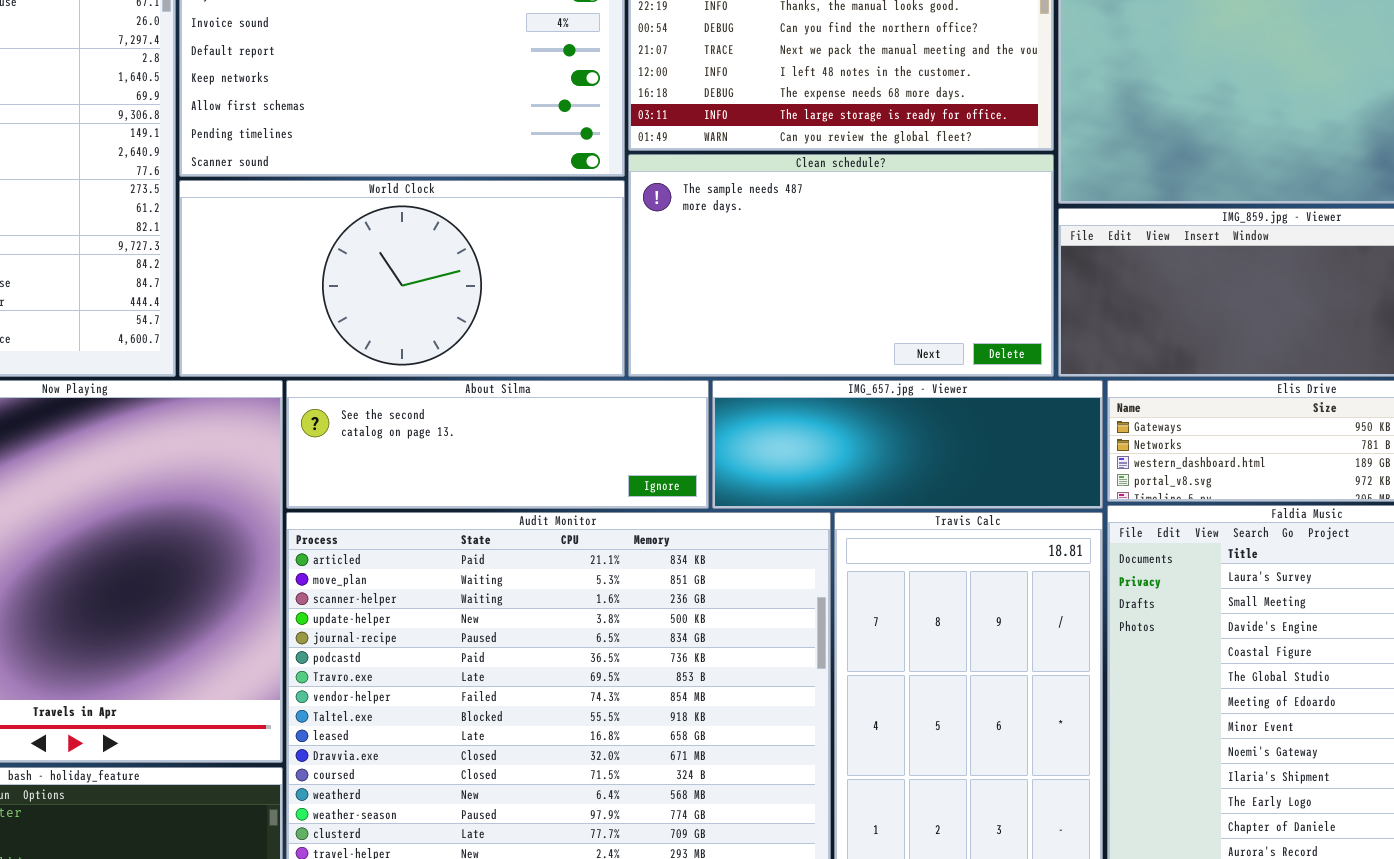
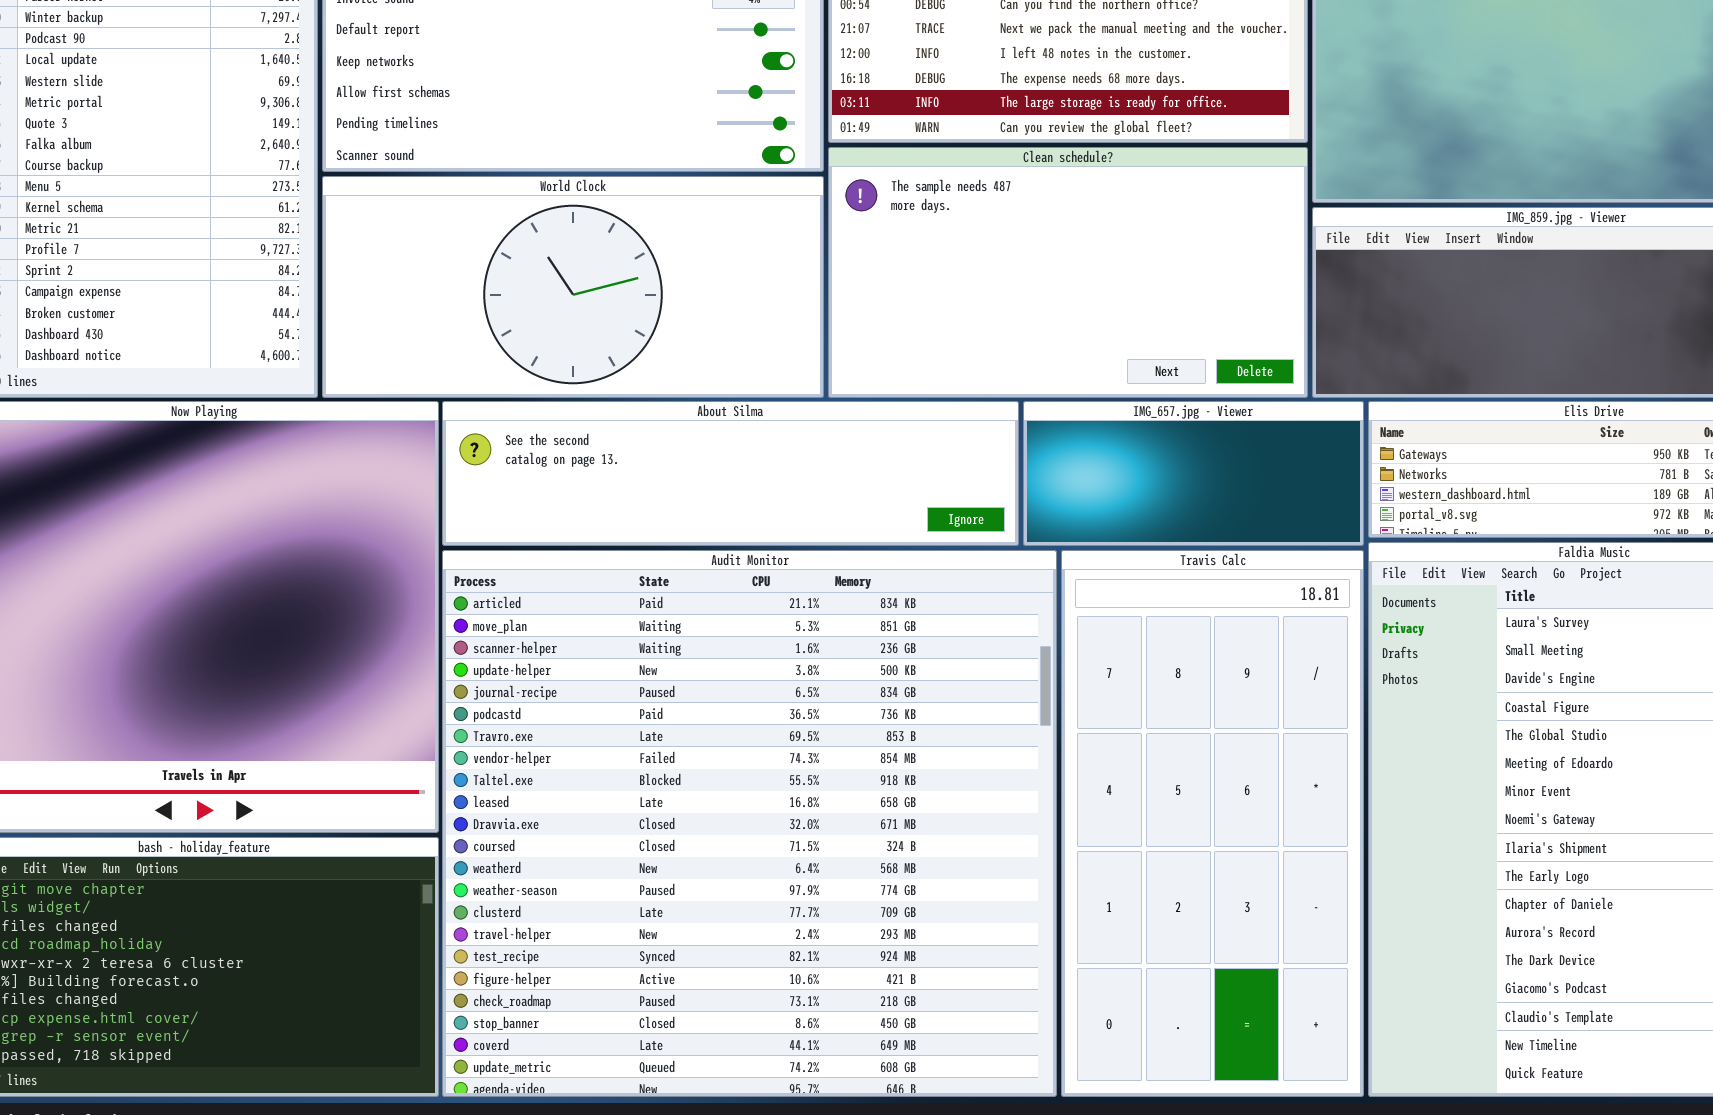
About Silma: [286,380,709,509] -> [442,401,1019,546], resized
IMG_657.jpg - Viewer: [712,380,1103,509] -> [1023,401,1364,546], resized

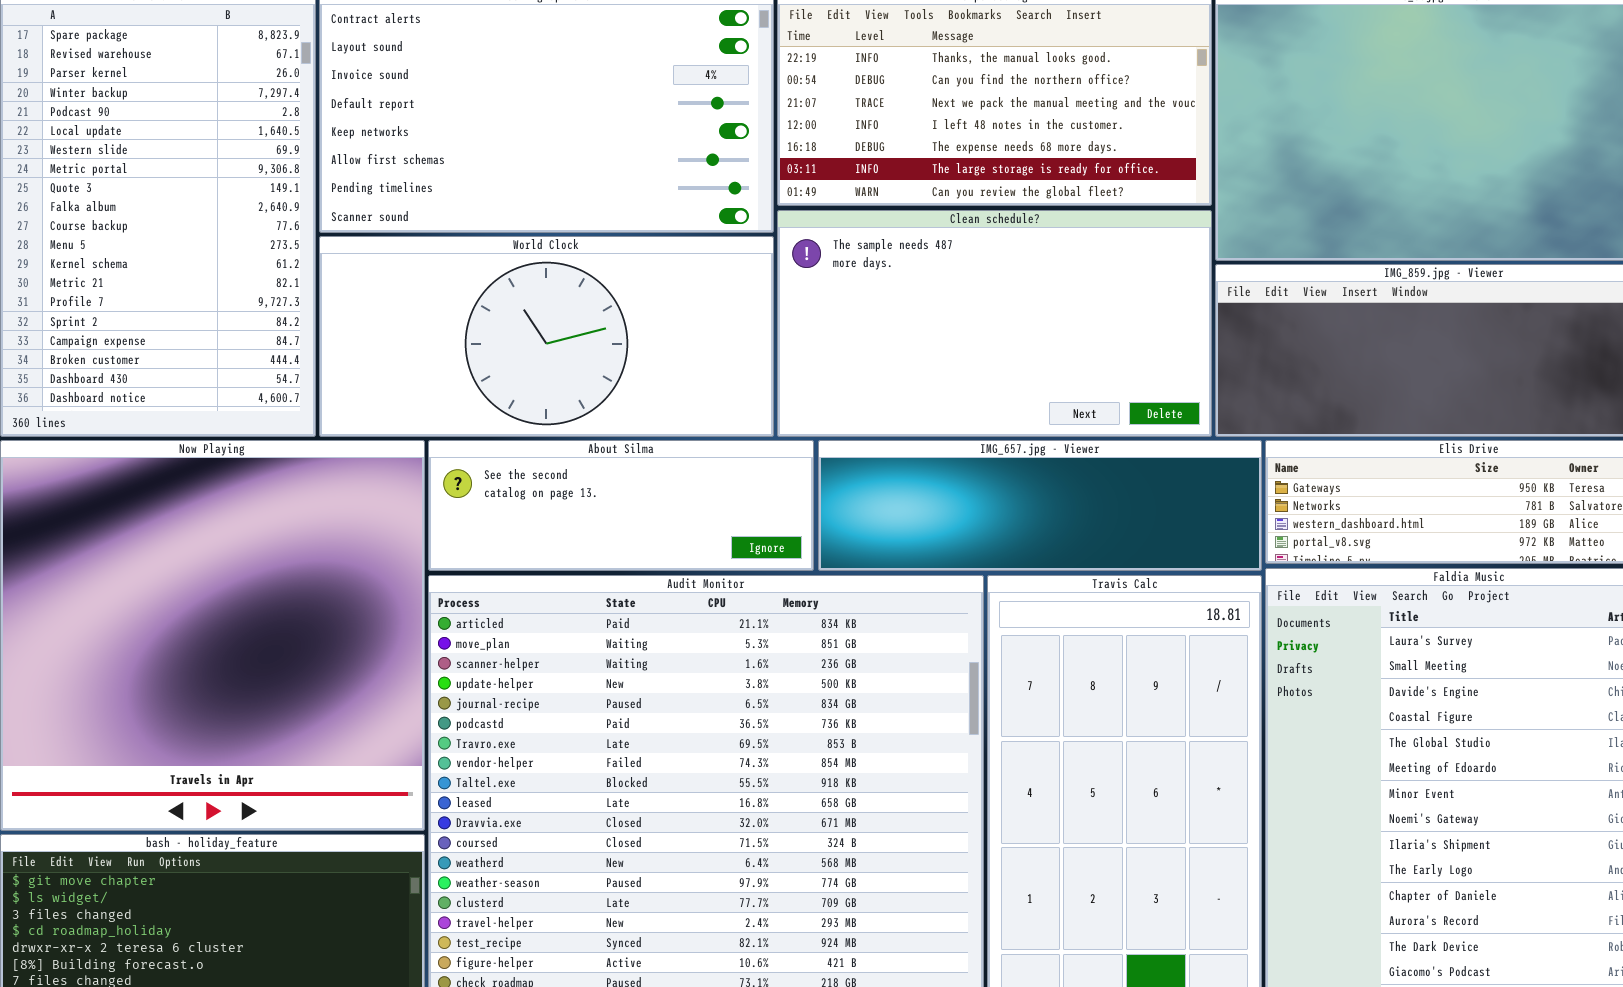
About Silma: [442,401,1019,546] -> [428,440,814,571], resized
IMG_657.jpg - Viewer: [1023,401,1364,546] -> [818,440,1262,571], resized

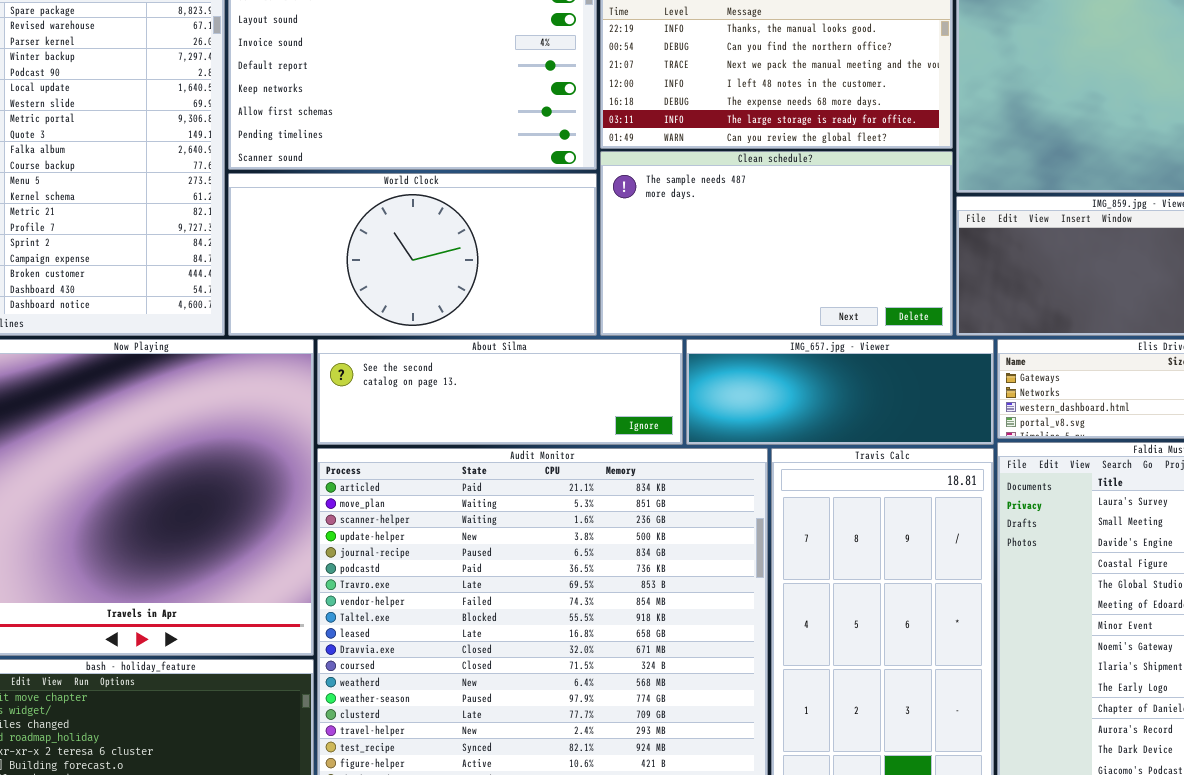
About Silma: [428,440,814,571] -> [317,339,683,445], resized
IMG_657.jpg - Viewer: [818,440,1262,571] -> [686,339,994,445], resized

